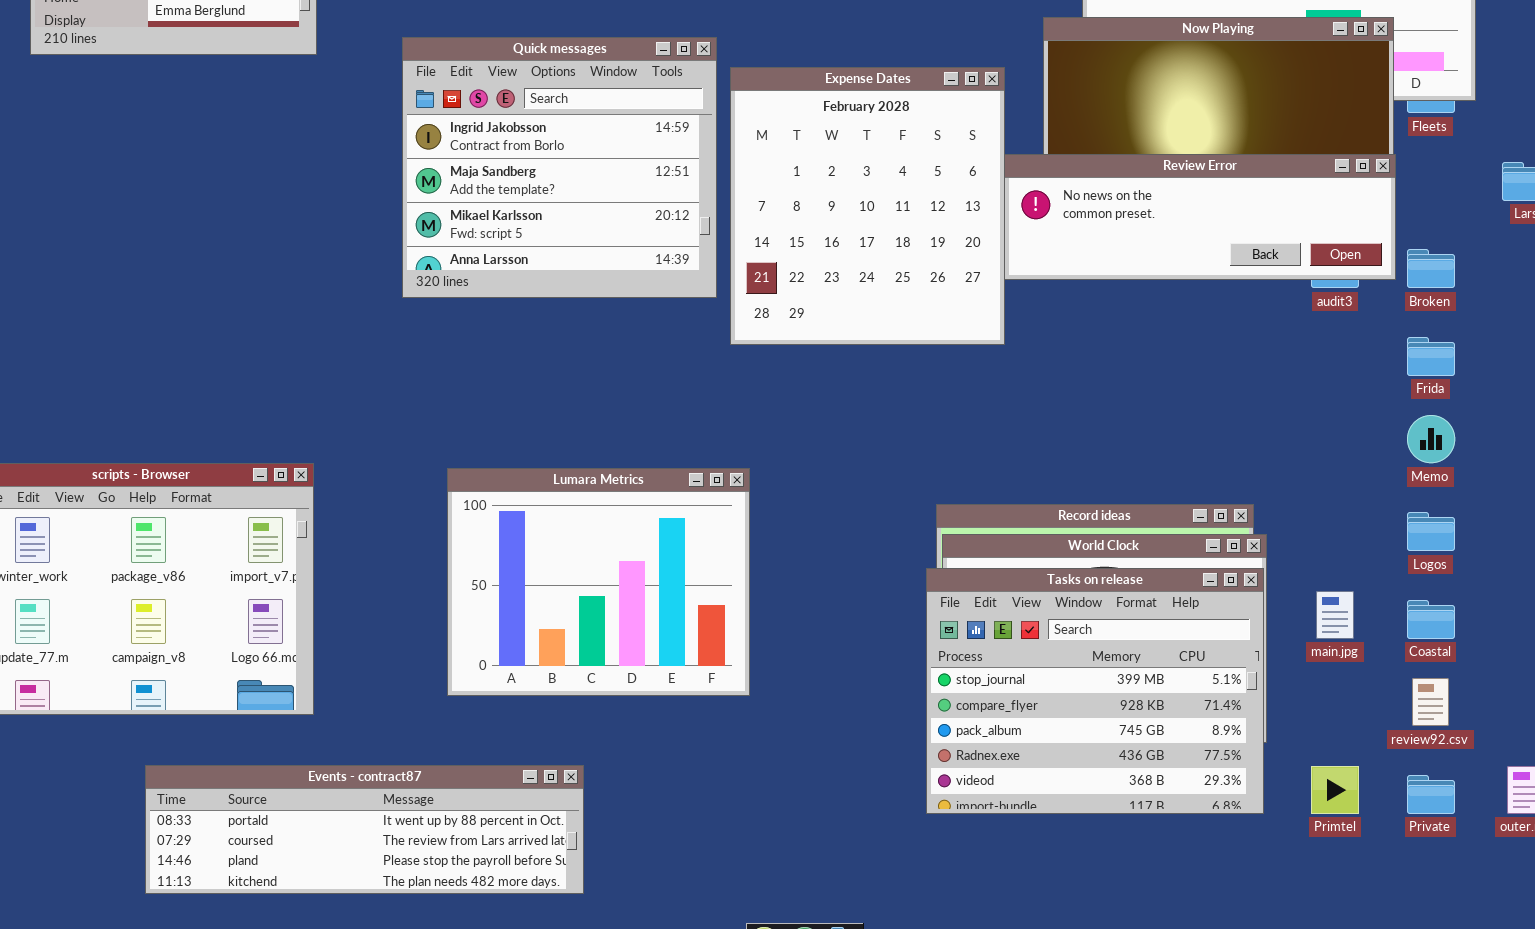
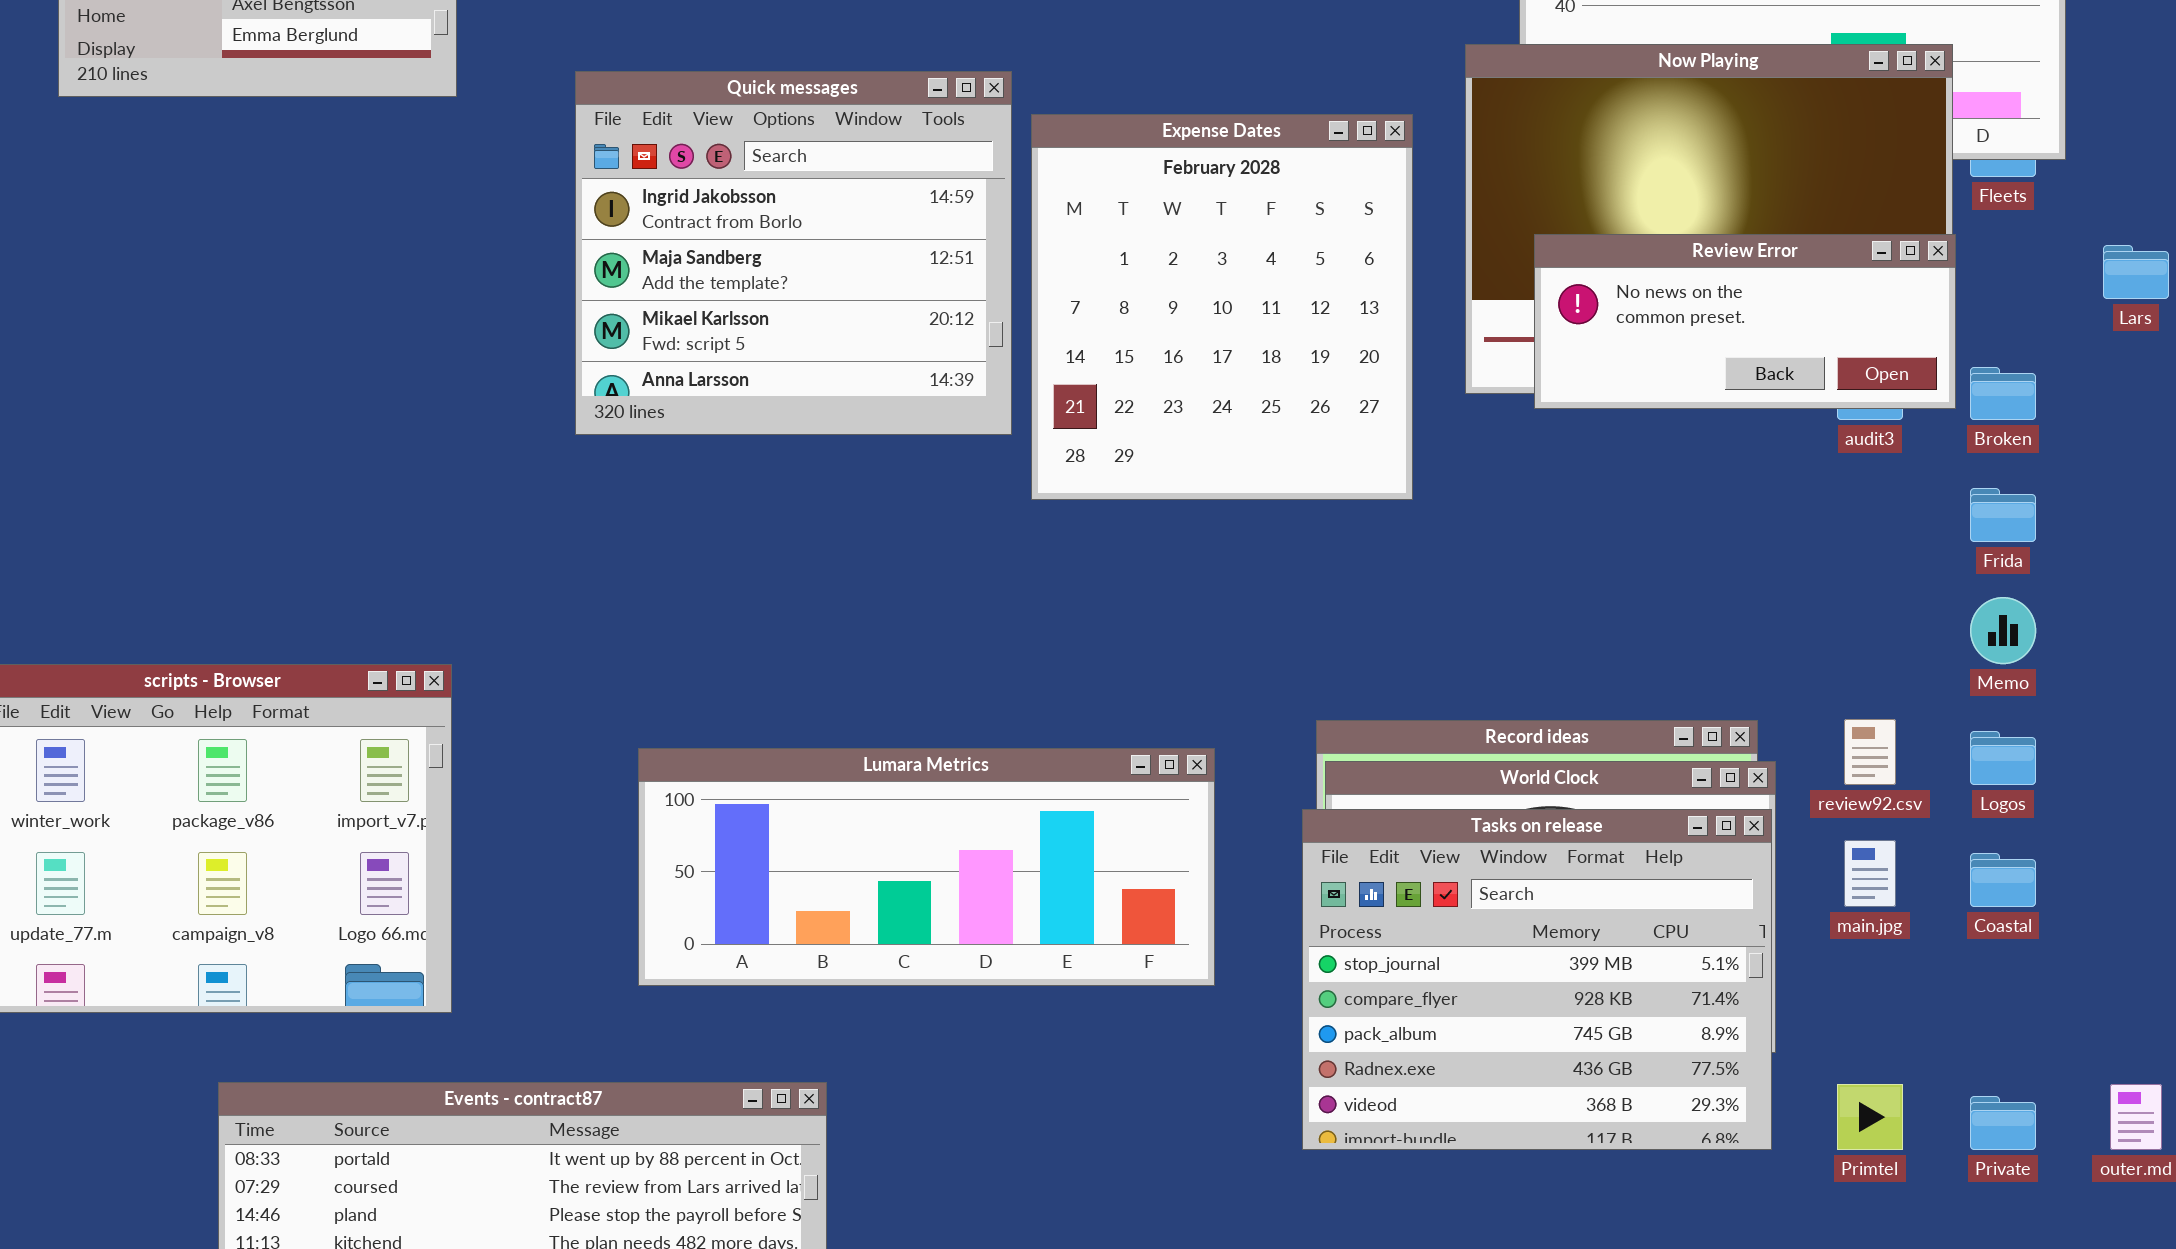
Review Error: [1004,154,1396,280] -> [1534,234,1956,409], resized
Lumara Metrics: [447,468,750,696] -> [638,748,1215,986], resized
review92.csv: [1412,678,1449,726] -> [1844,719,1896,785], moved

